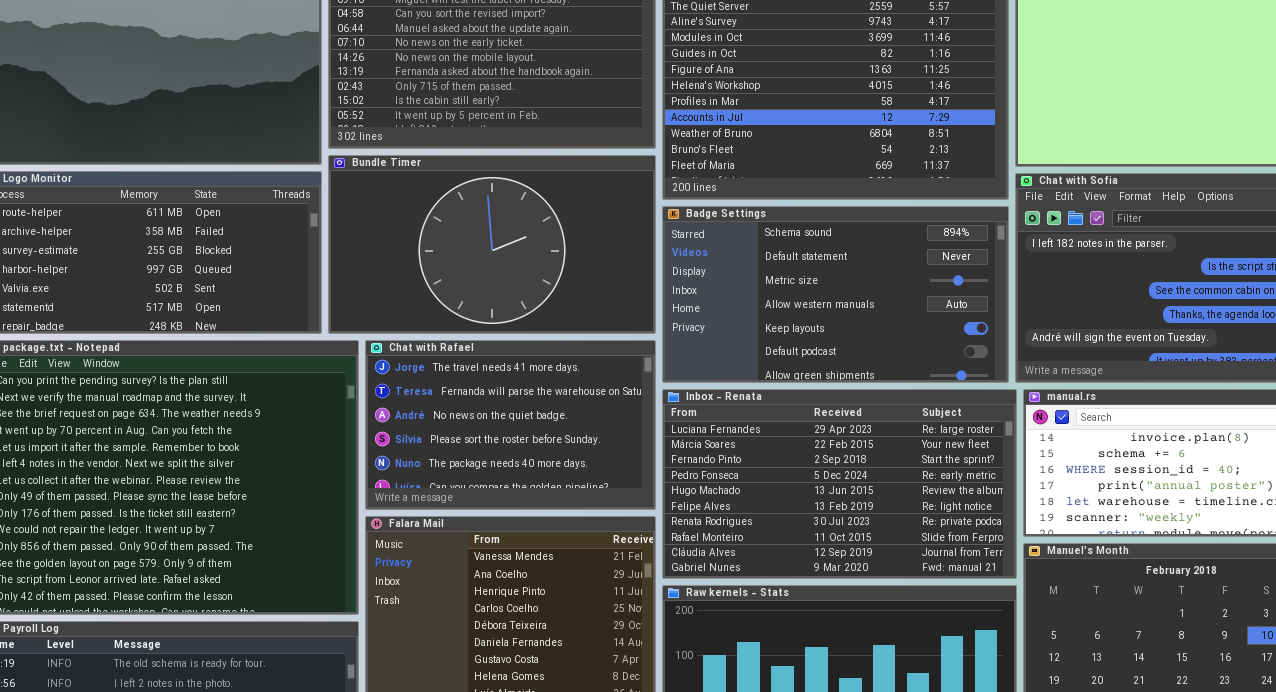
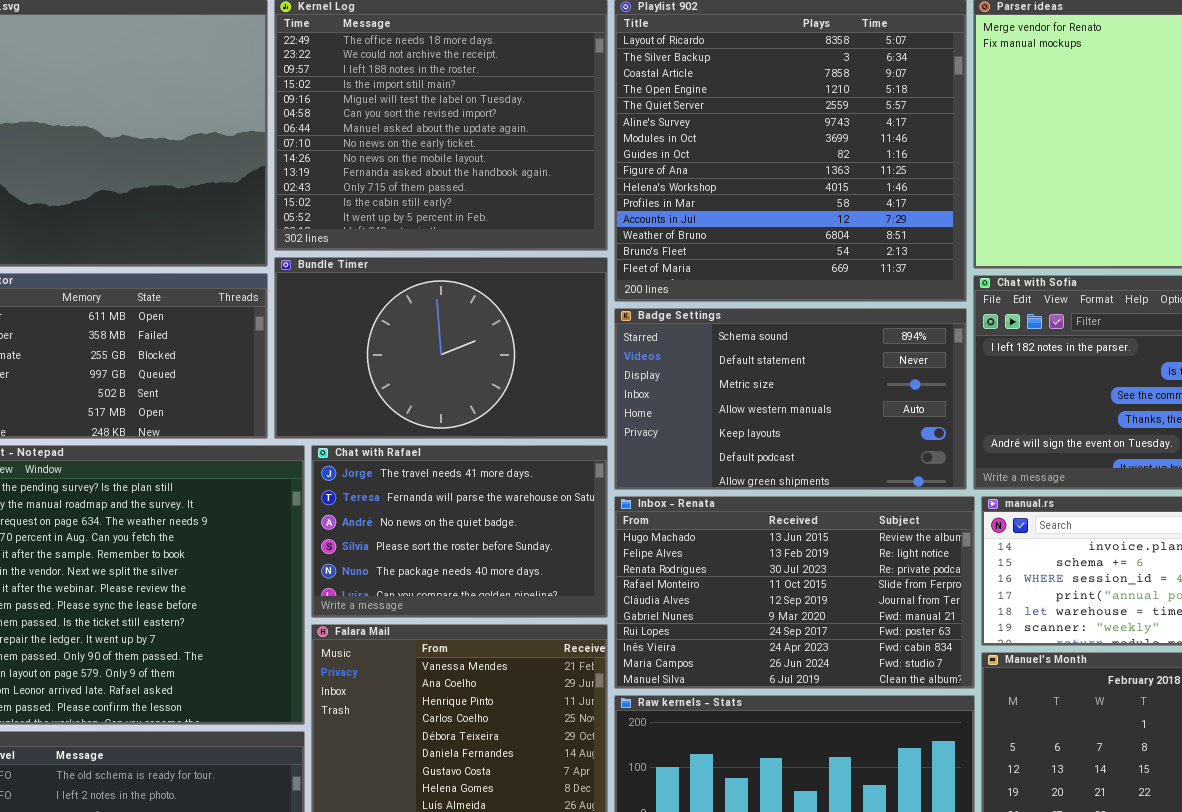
Inbox - Renata: [662,389,1017,579] -> [614,496,975,689], scrolled down 4 rows

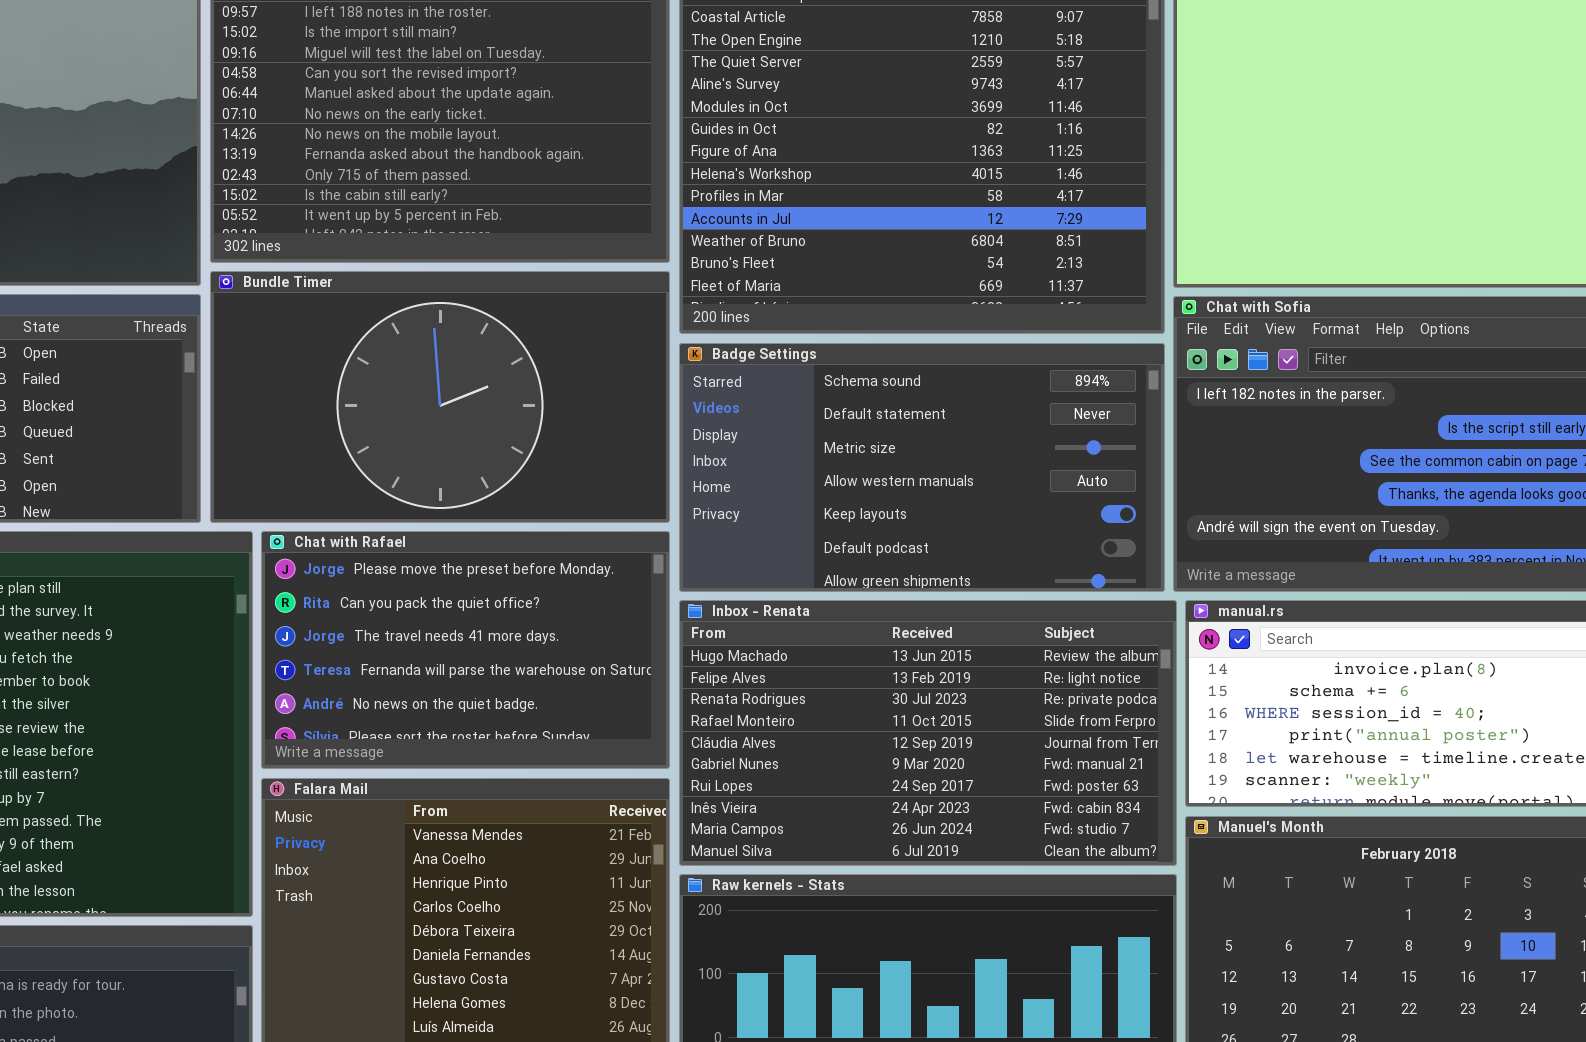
Chat with Rafael: [311,445,608,618] -> [261,531,670,769], scrolled up 2 rows

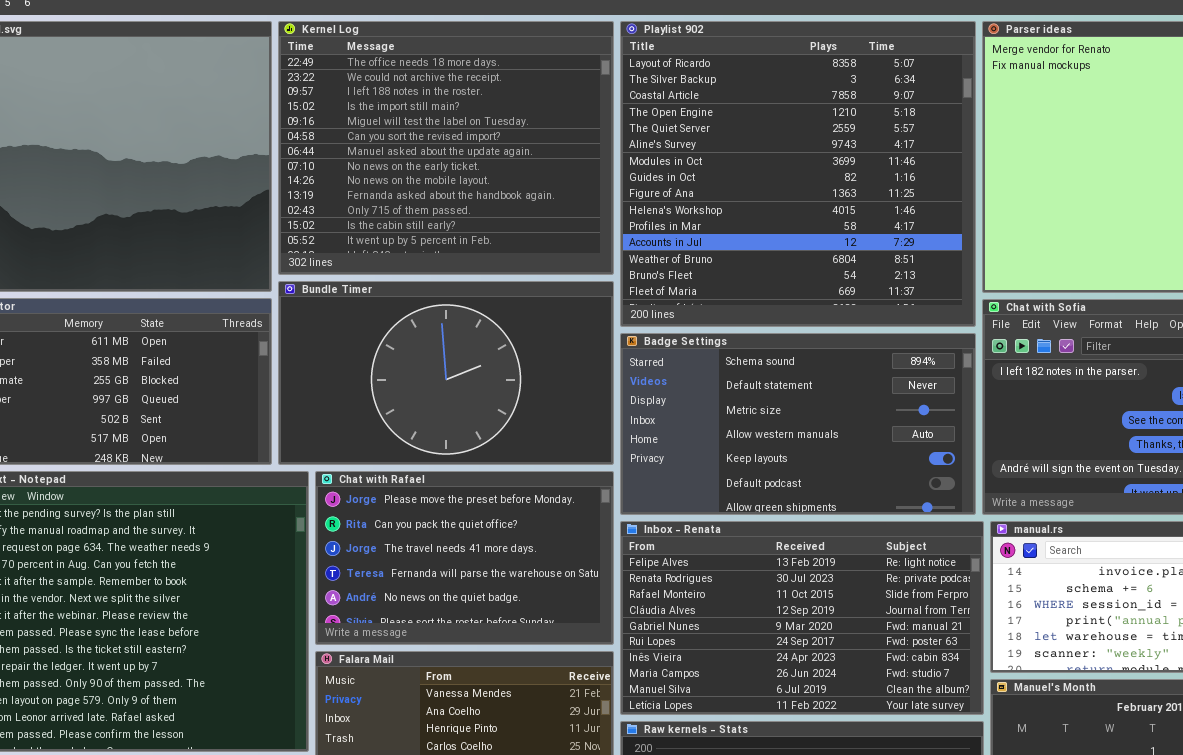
Inbox - Renata: [679,600,1177,866] -> [620,521,984,715], scrolled down 1 row

